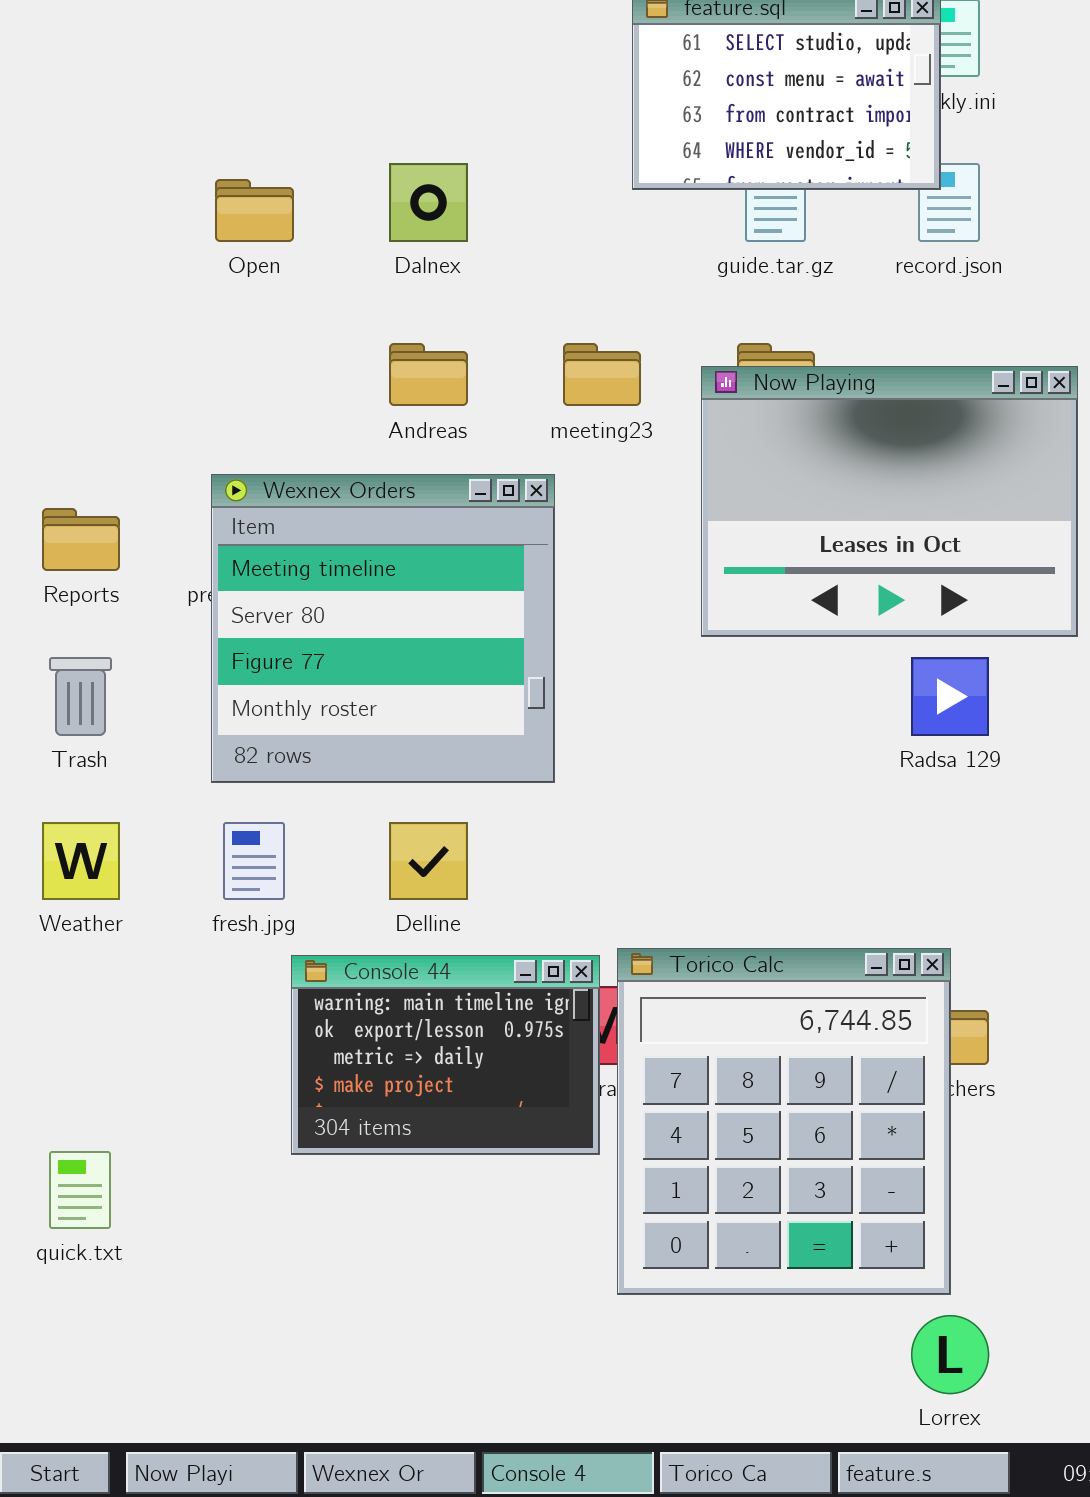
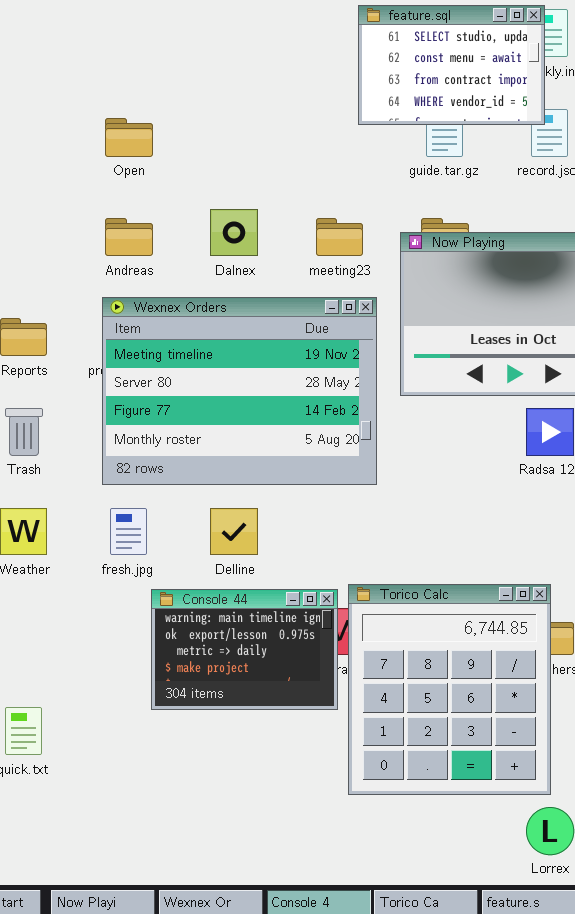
Dalnex: [389,163,468,242] -> [210,209,258,256], moved
Andreas: [389,343,468,406] -> [105,218,153,256], moved
Wexnex Orders: [211,474,555,783] -> [102,297,377,485], resized

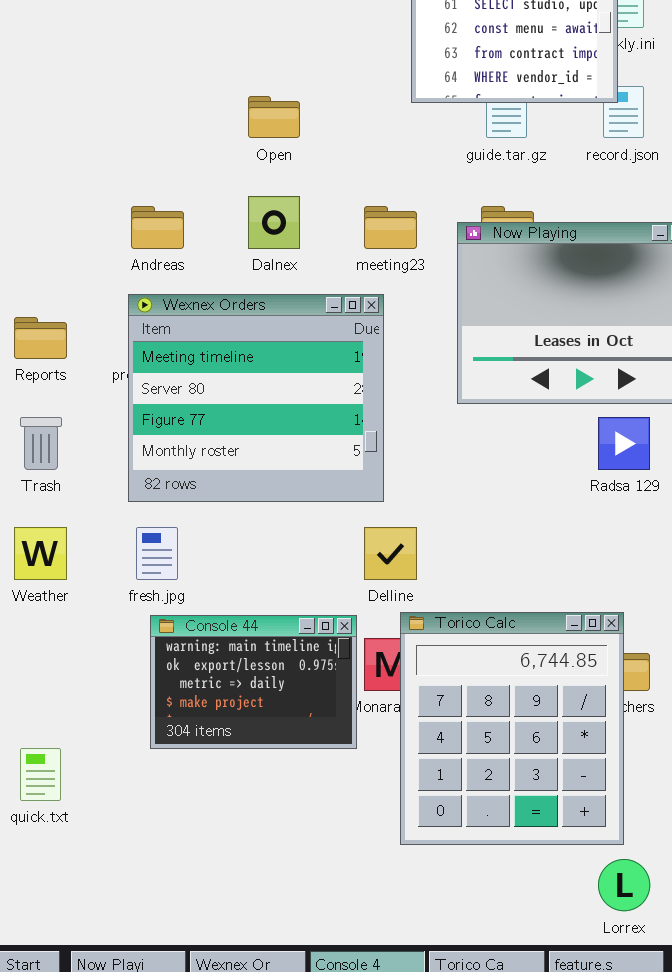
Open: [105,118,153,157] -> [248,96,300,138], moved
Wexnex Orders: [102,297,377,485] -> [128,294,384,502], resized
Delline: [210,508,258,555] -> [364,527,417,580], moved
Console 44: [151,589,338,710] -> [150,615,357,749], moved

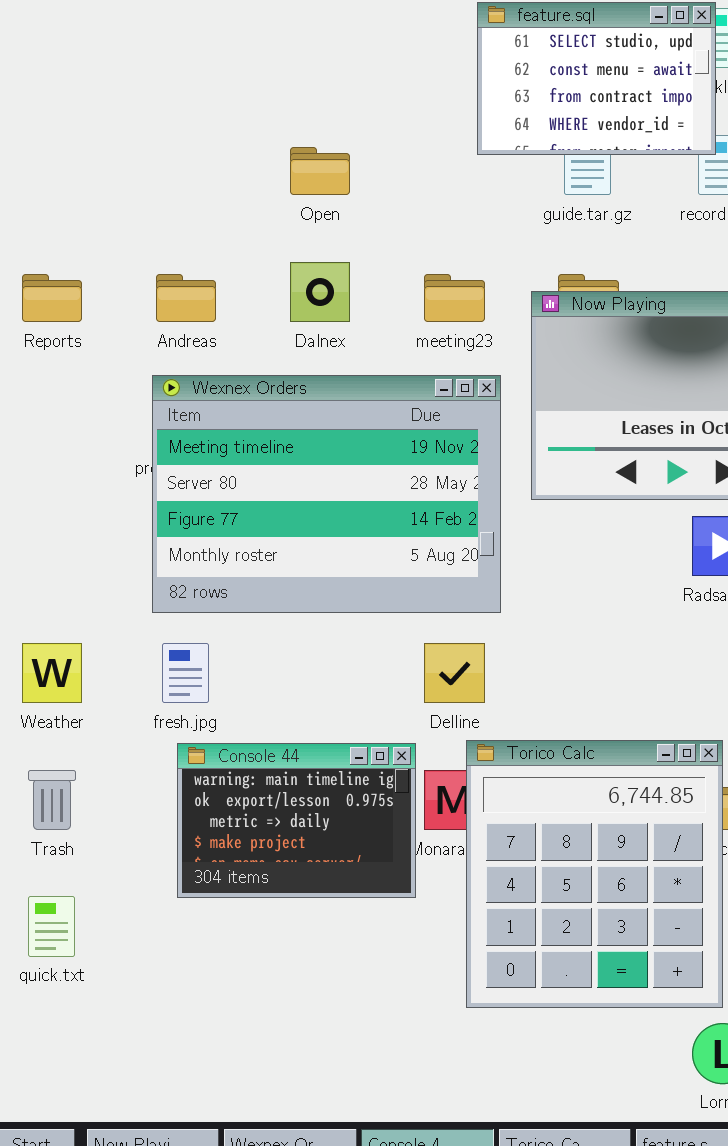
Wexnex Orders: [128,294,384,502] -> [152,375,501,613], resized
Reports: [14,317,67,359] -> [22,274,82,322], moved
Trash: [20,417,62,470] -> [28,770,76,830], moved

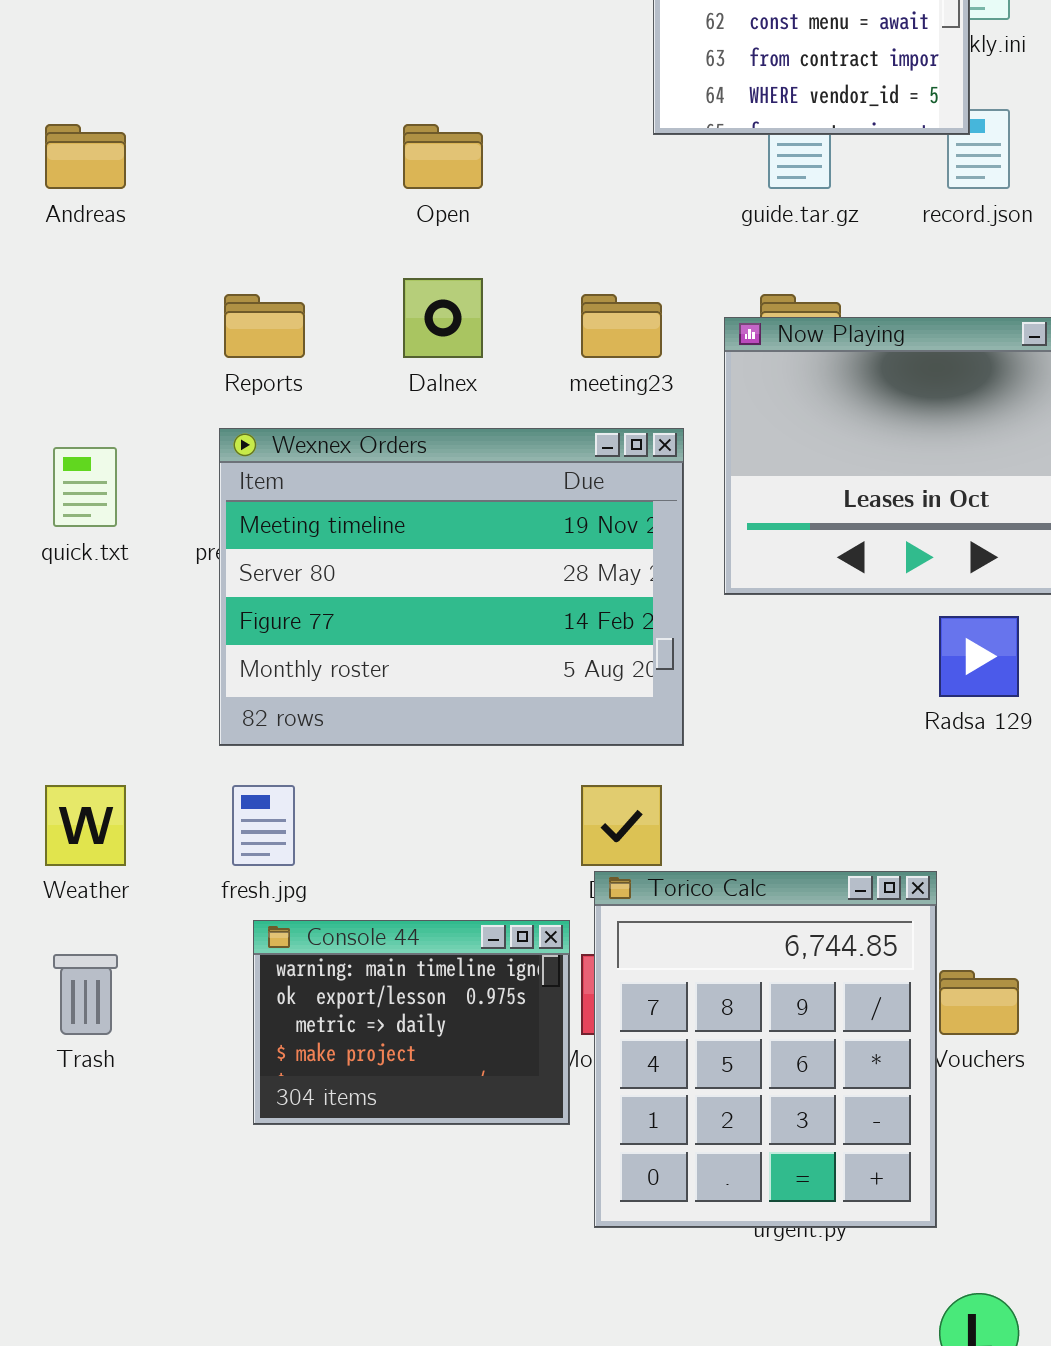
Reports: [22,274,82,322] -> [224,294,305,358], moved
Andreas: [156,274,216,322] -> [45,124,126,189], moved
Torico Calc: [466,740,723,1008] -> [594,871,937,1228], moved
quick.txt: [28,896,75,957] -> [53,447,117,527], moved

